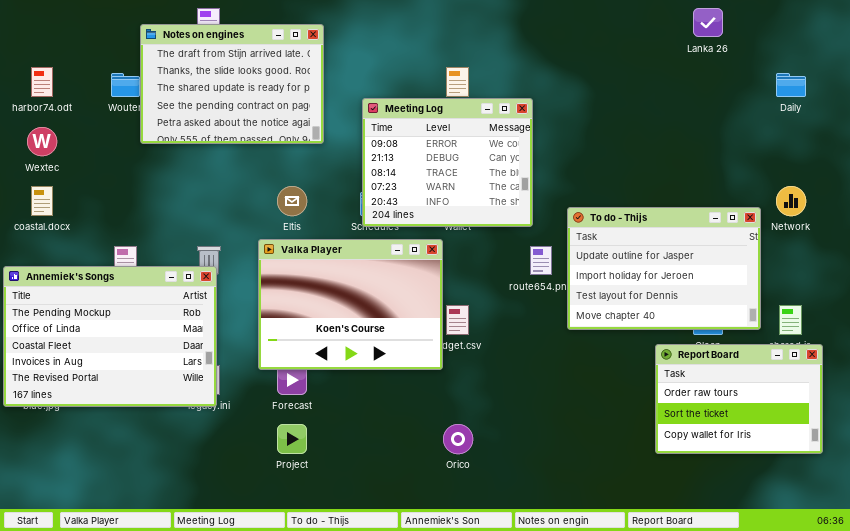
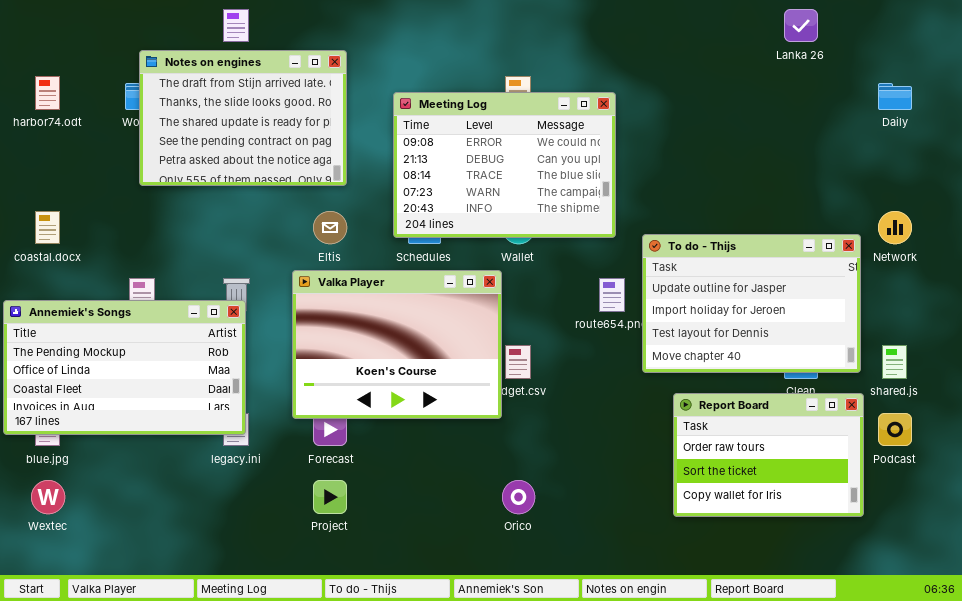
Notes on engines: [140,24,324,144] -> [139,50,347,186], moved
Meeting Log: [362,98,533,227] -> [393,92,616,238], moved, resized
Wextec: [27,127,57,156] -> [31,480,65,514], moved
Annemiek's Songs: [3,266,217,407] -> [3,300,246,435], resized
Report Board: [655,344,823,454] -> [673,393,864,517], moved

